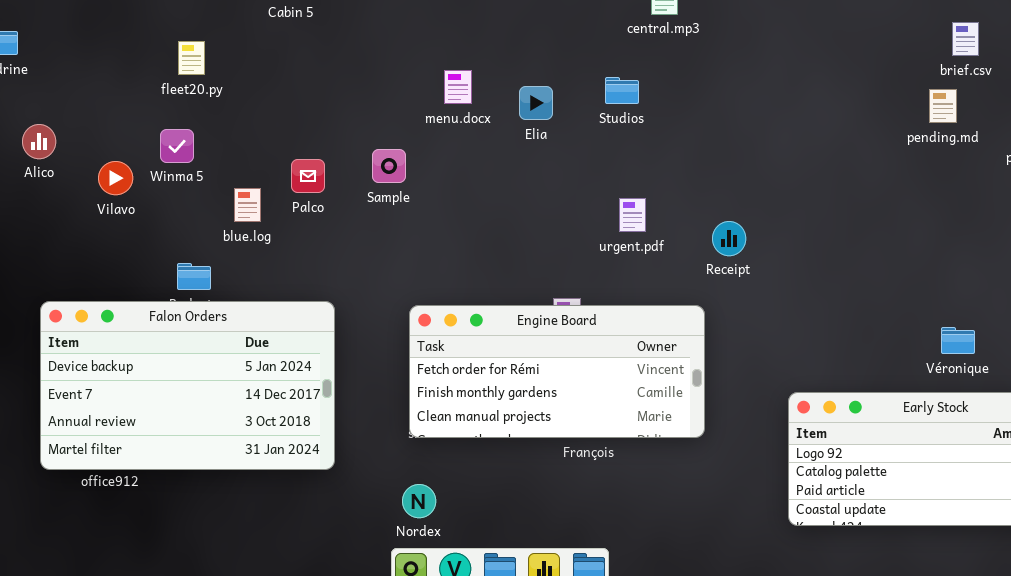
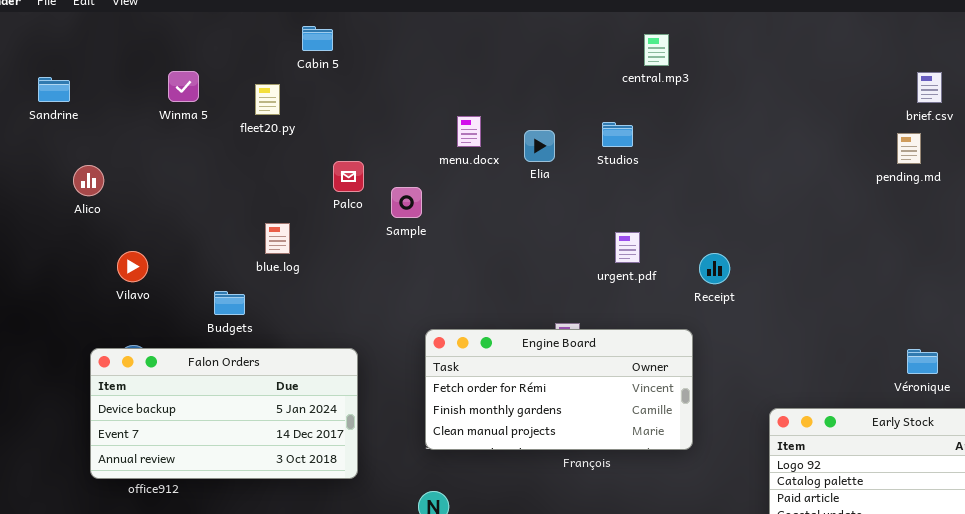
fleet20.py: [178,41,205,75] -> [255,84,280,115], moved
Winma 5: [160,129,194,163] -> [168,71,199,102], moved
Palco: [291,159,325,193] -> [333,161,364,192], moved
Vilavo: [98,161,133,195] -> [117,251,148,282], moved
Falon Orders: [40,301,335,470] -> [90,348,358,479], resized

